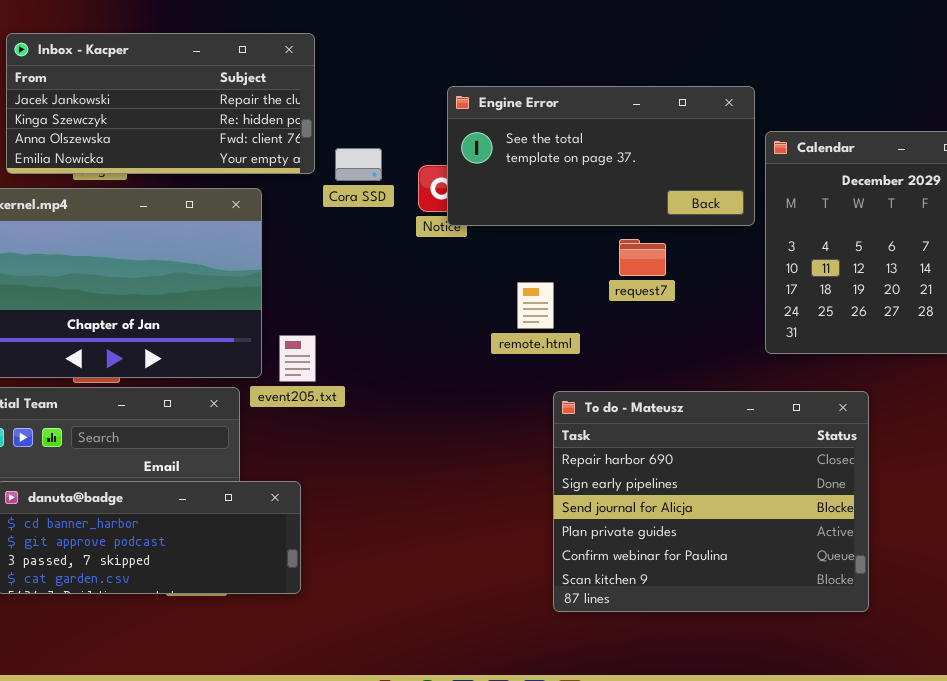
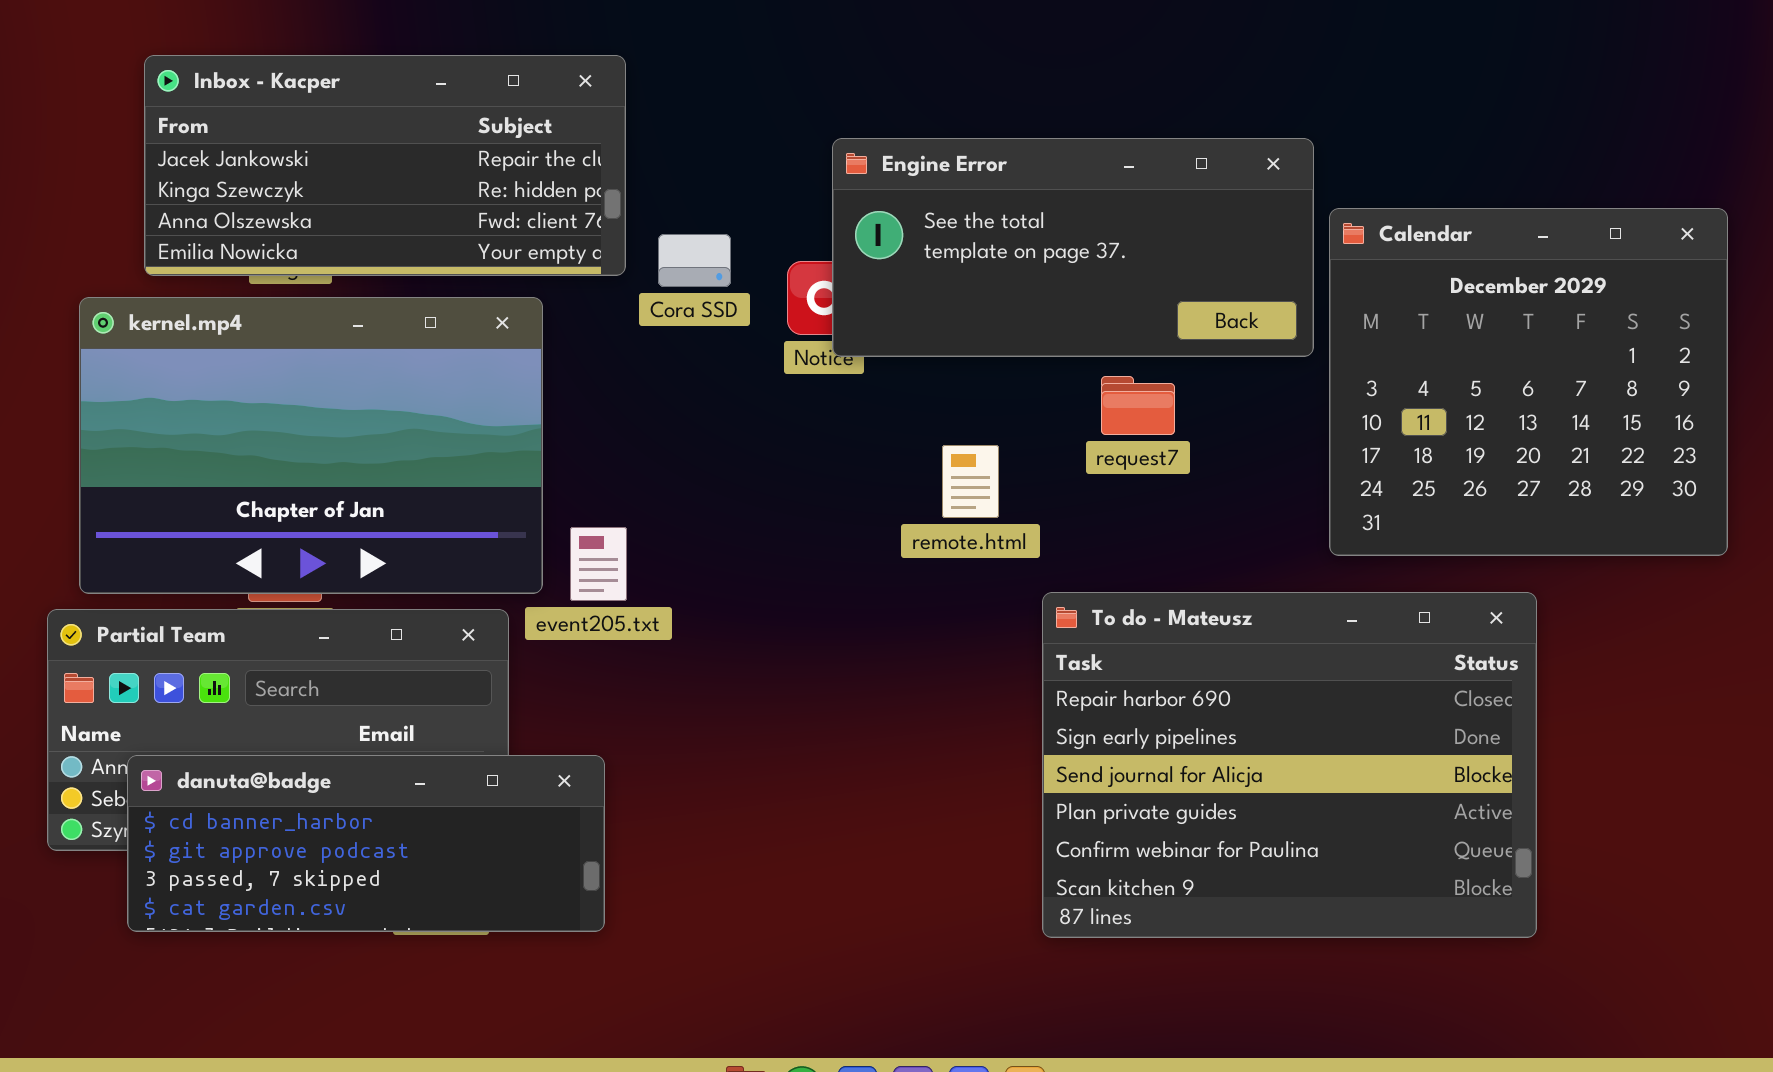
To do - Mateusz: [553,391,869,612] -> [1042,592,1537,938], moved

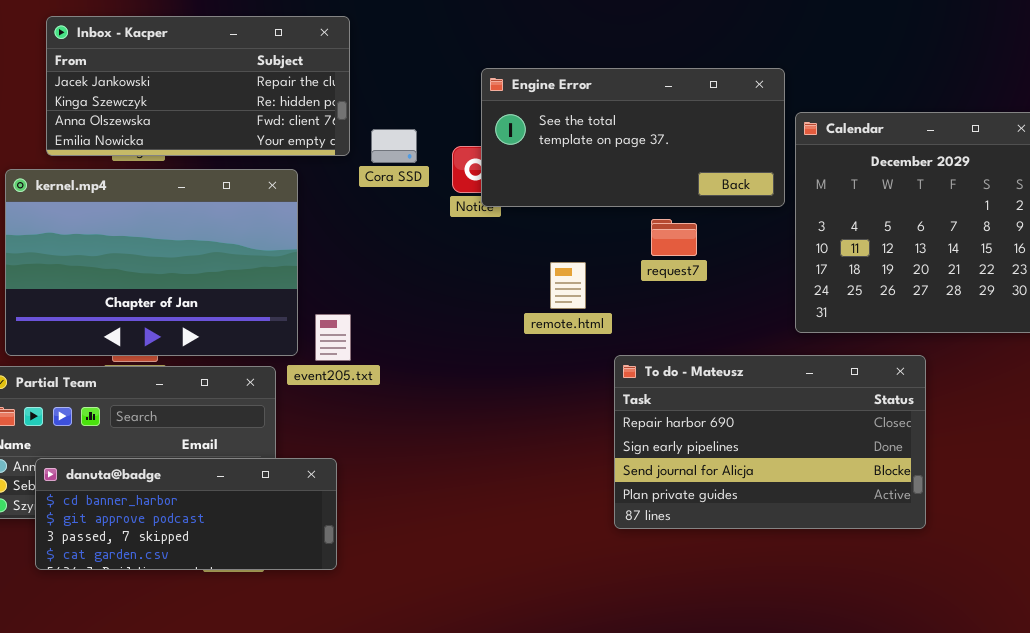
To do - Mateusz: [1042,592,1537,938] -> [614,355,926,529], resized

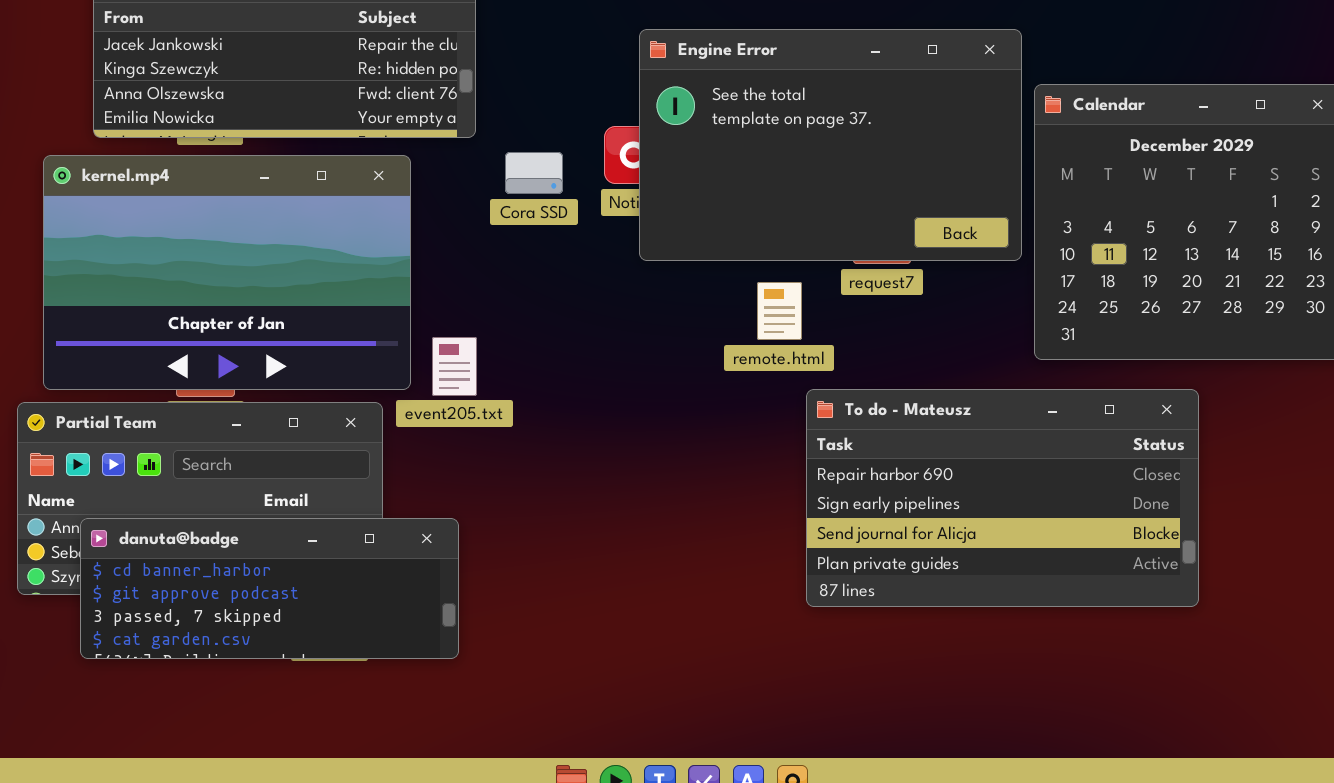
Engine Error: [481,68,785,207] -> [639,29,1022,261], resized
Cora SSD: [371,129,417,163] -> [505,152,563,194], moved
remote.html: [550,262,586,309] -> [757,282,802,340], moved

